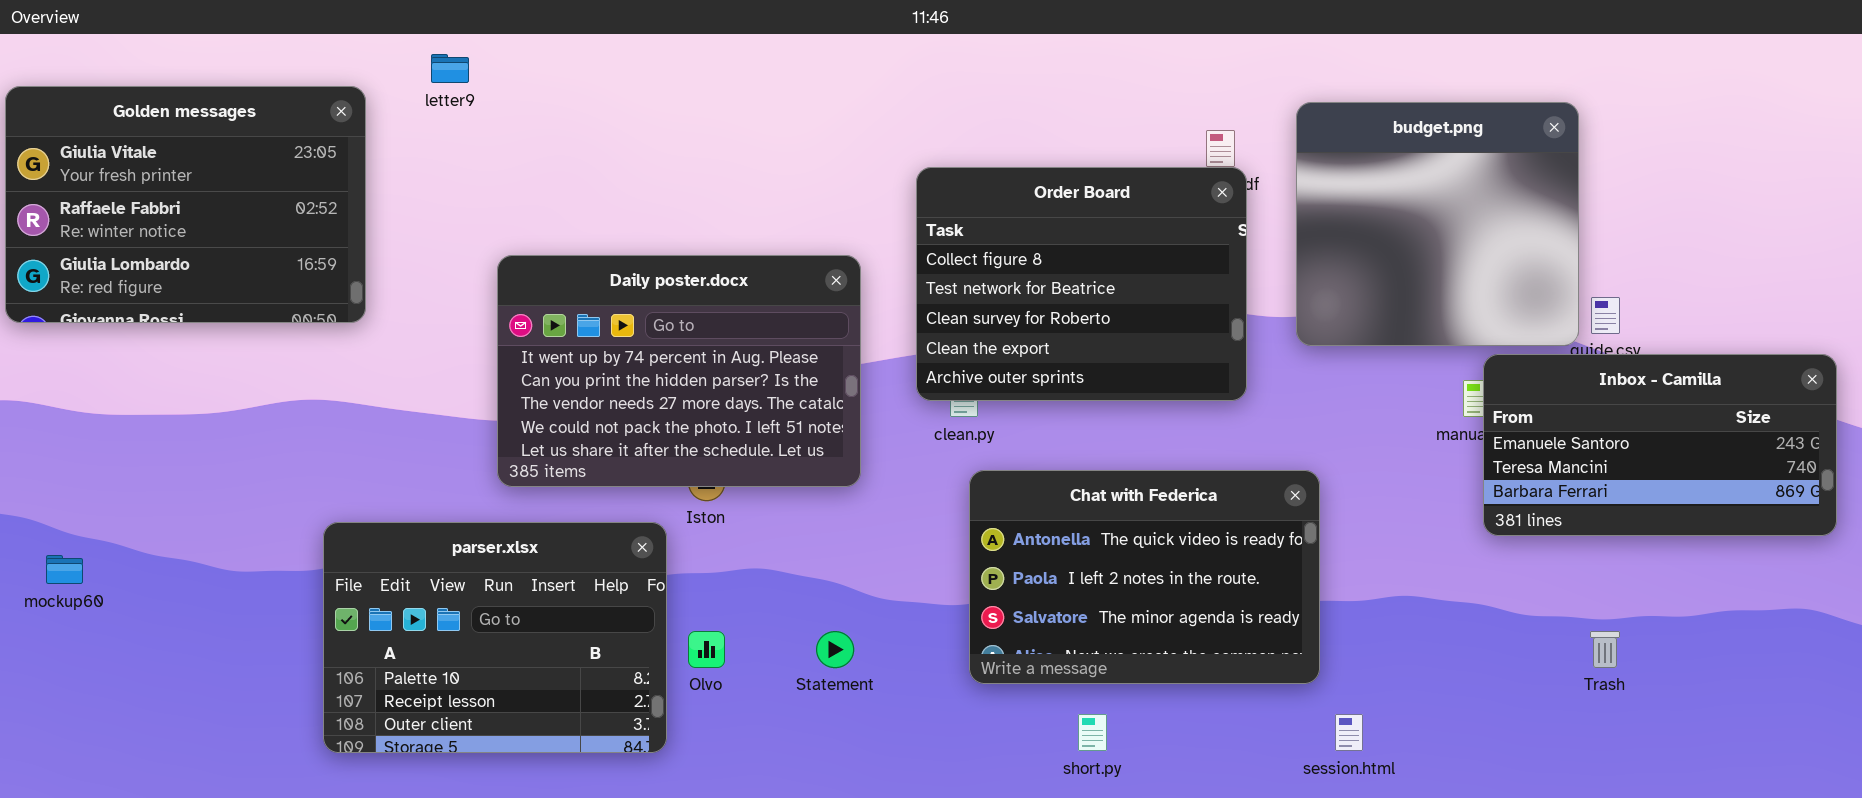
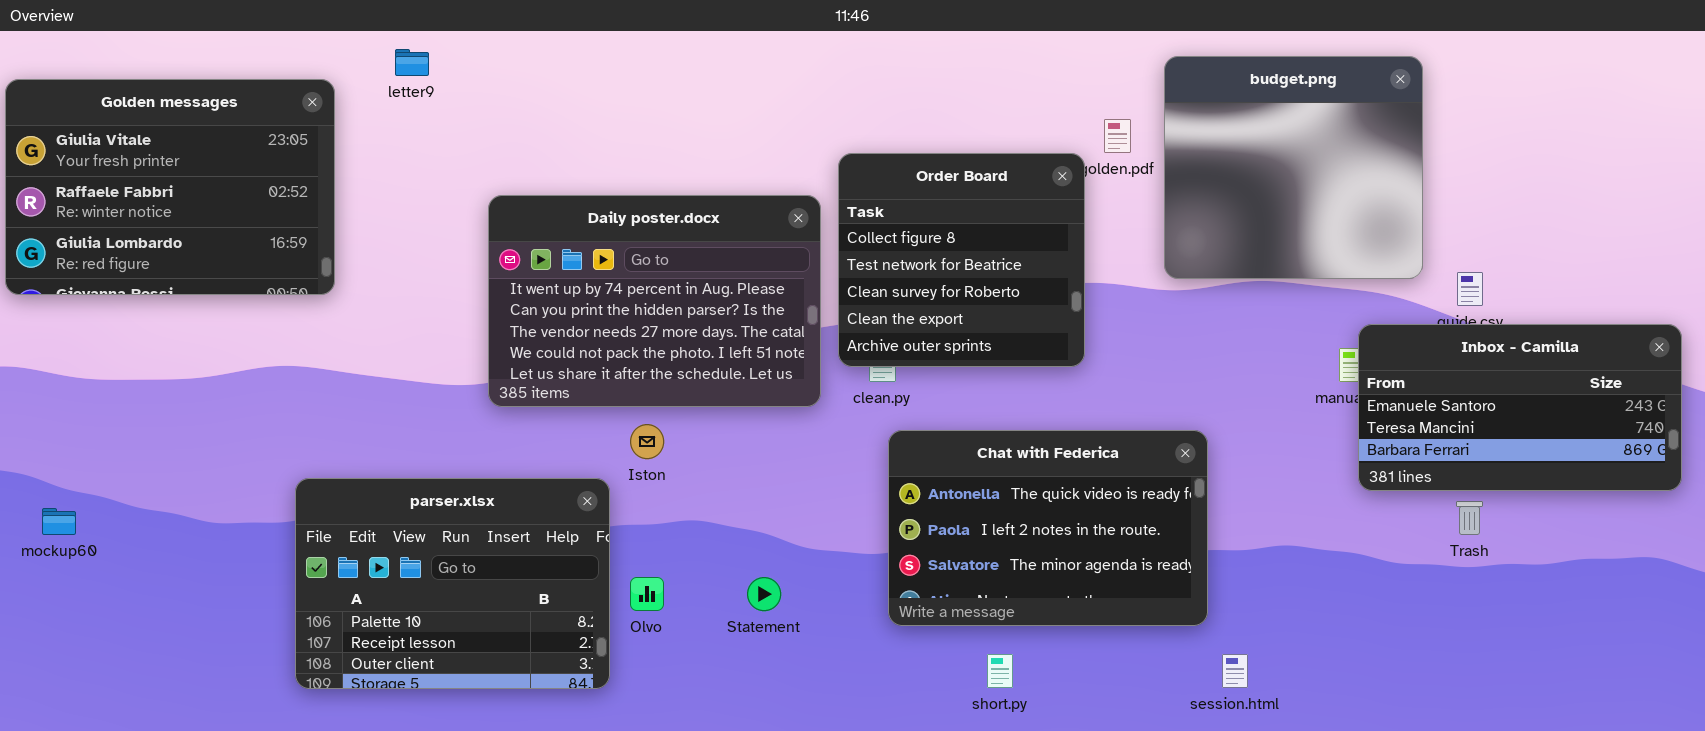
budget.png: [1296,102,1579,346] -> [1164,56,1423,279], moved
Order Board: [916,167,1247,401] -> [838,153,1085,367], resized
Daily poster.docx: [497,255,861,487] -> [488,195,821,407], moved
Trash: [1590,631,1620,668] -> [1456,501,1483,535], moved

